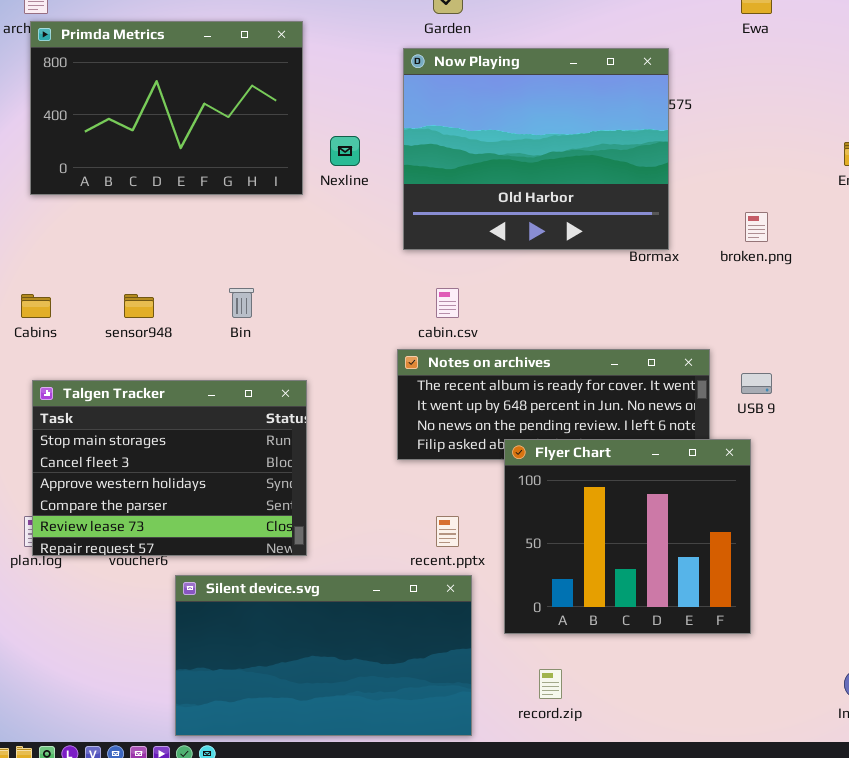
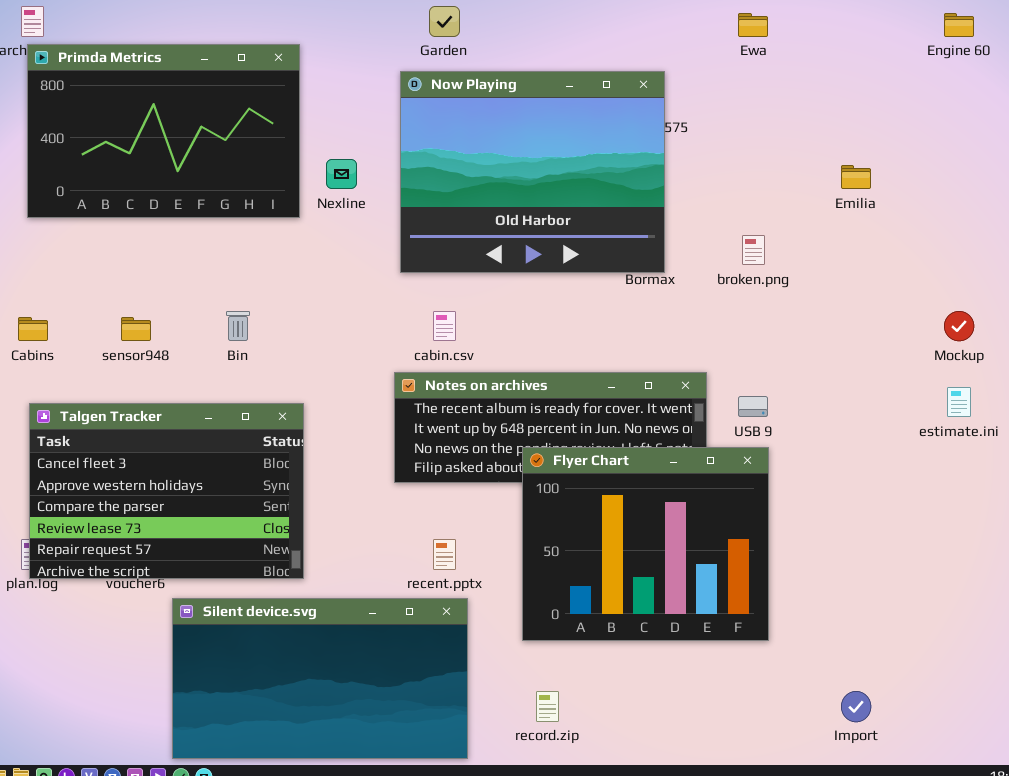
Talgen Tracker: [32,380,307,556] -> [29,403,304,579], scrolled down 1 row
Flyer Chart: [504,439,751,634] -> [522,447,769,641], moved

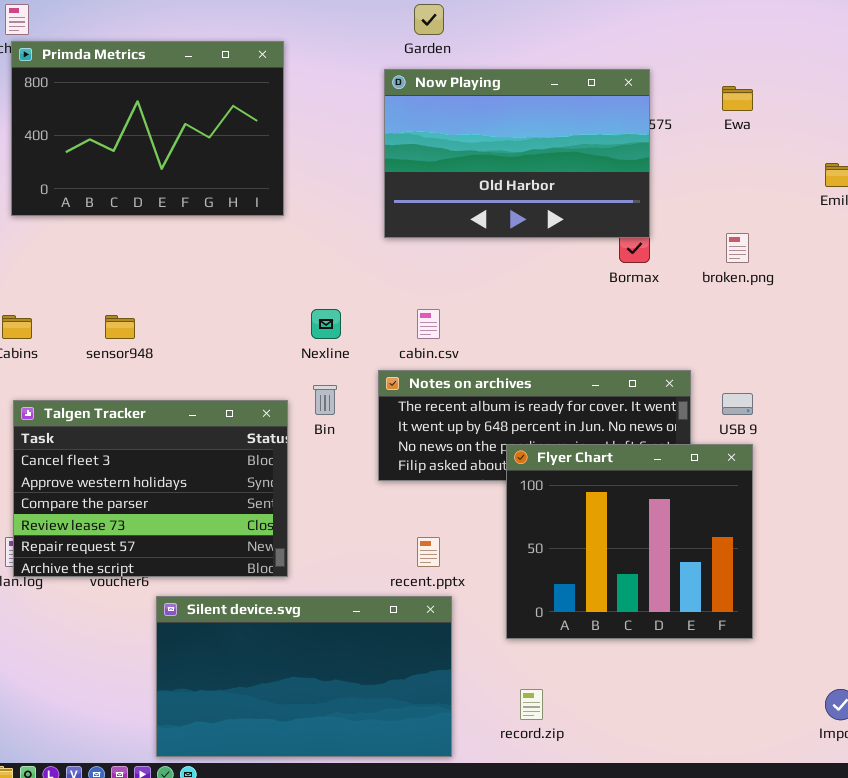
Ewa: [738,13,768,37] -> [722,86,753,111], moved
Now Playing: [400,71,665,273] -> [384,69,650,238], resized
Nexline: [326,159,357,189] -> [311,309,341,339], moved
Bin: [226,311,250,341] -> [313,385,337,415], moved

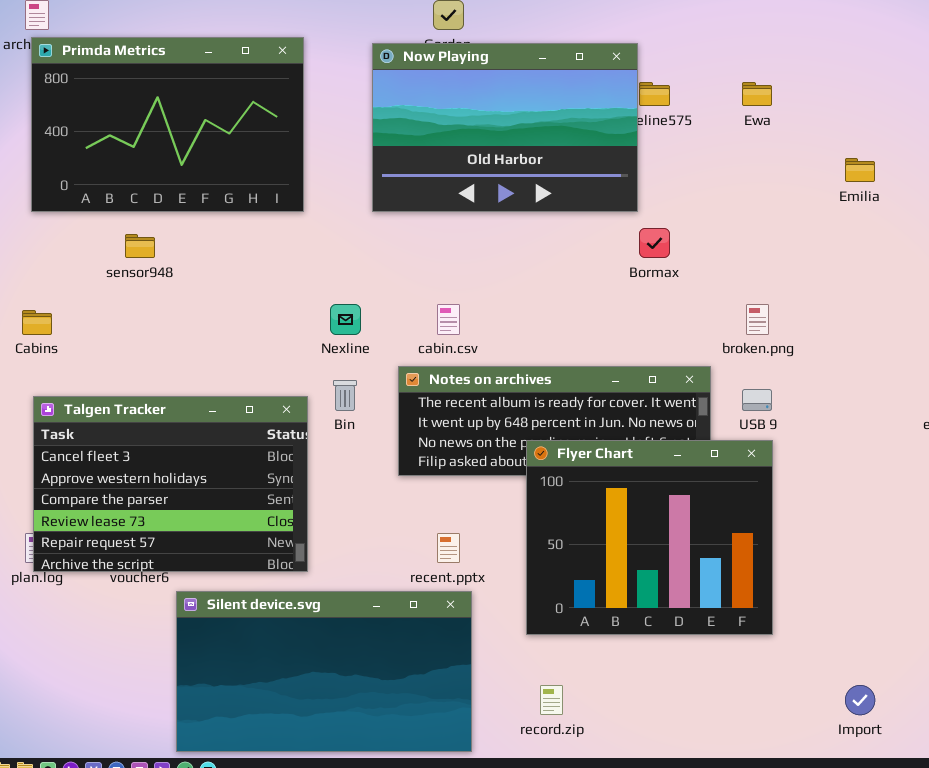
Now Playing: [384,69,650,238] -> [372,43,638,212], moved
broken.png: [726,233,749,263] -> [746,304,769,335], moved
sensor948: [105,315,135,339] -> [125,234,155,258], moved

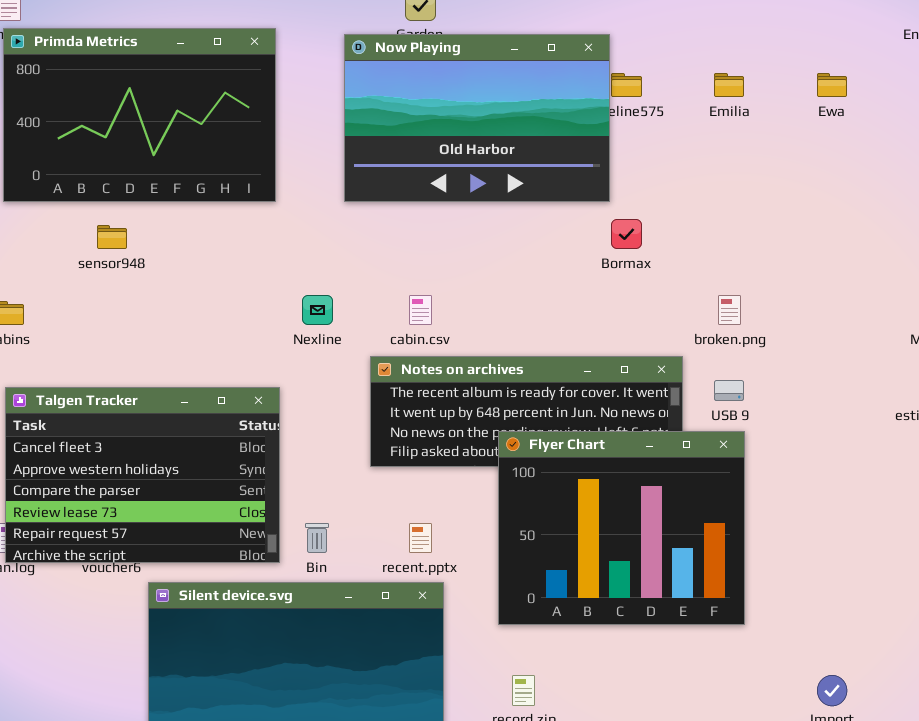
Ewa: [742,82,772,106] -> [817,73,847,97], moved
Emilia: [845,158,875,182] -> [714,73,744,97], moved
Bin: [333,380,357,411] -> [305,523,329,553], moved

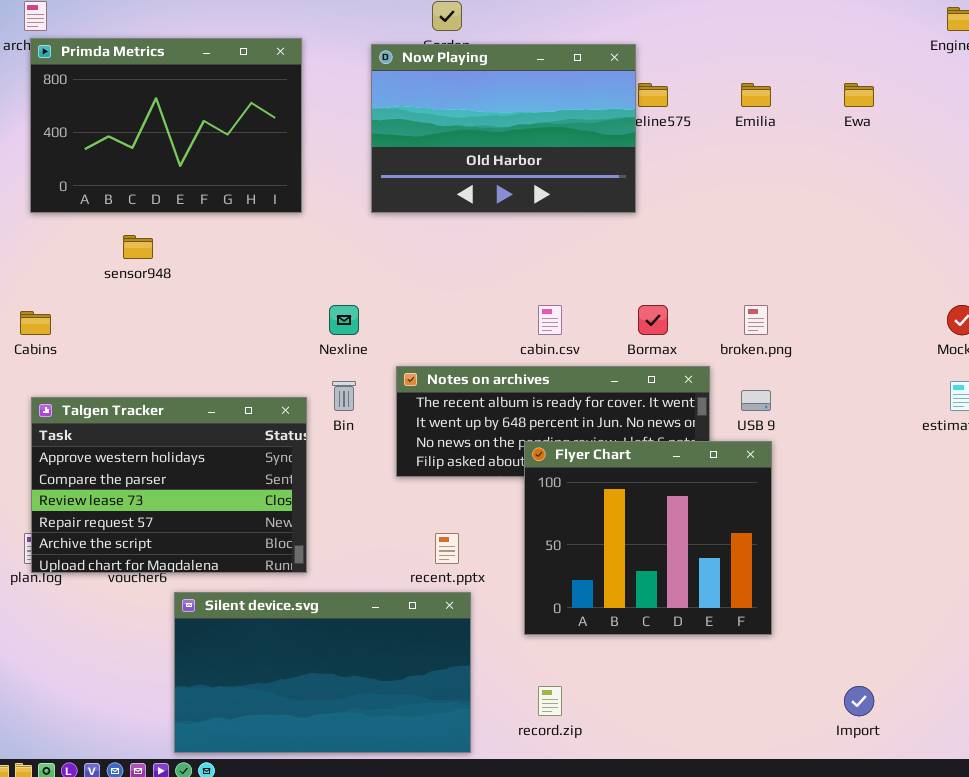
Bormax: [611,219,642,249] -> [638,305,668,335], moved
cabin.csv: [409,295,432,325] -> [538,305,562,335], moved
Talgen Tracker: [5,387,280,563] -> [31,397,307,573], scrolled down 1 row
Bin: [305,523,329,553] -> [332,381,356,411], moved

